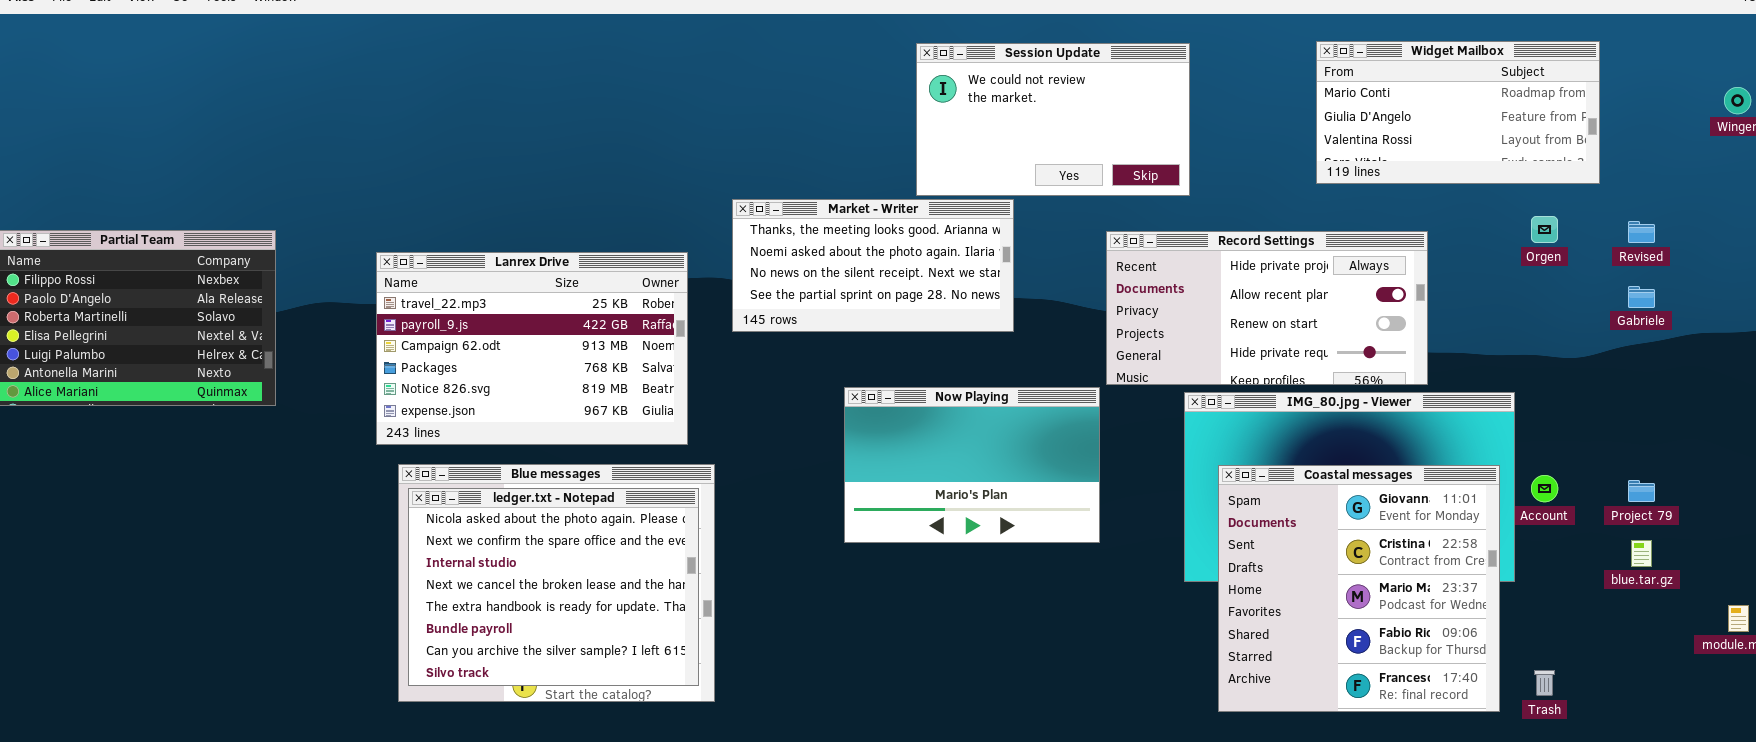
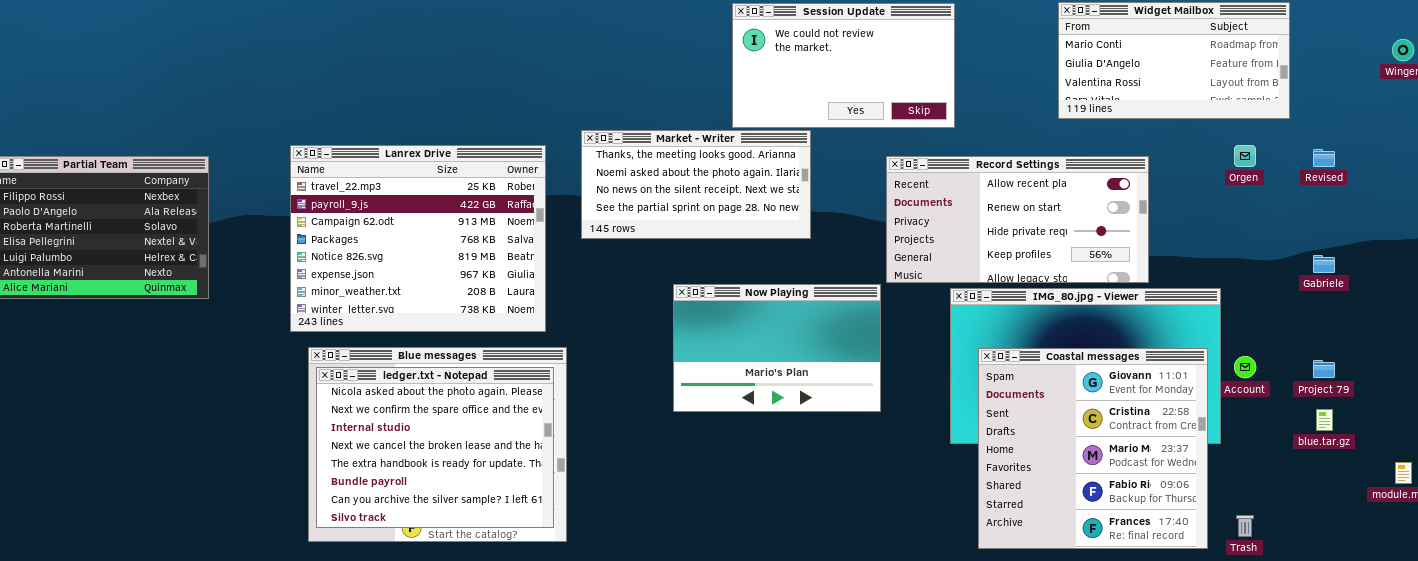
Record Settings: [1106,231,1428,385] -> [886,156,1149,283], scrolled down 1 row
Lanrex Drive: [376,252,688,445] -> [290,145,546,332], resized
Gabriele: [1628,286,1655,308] -> [1313,255,1335,273], moved

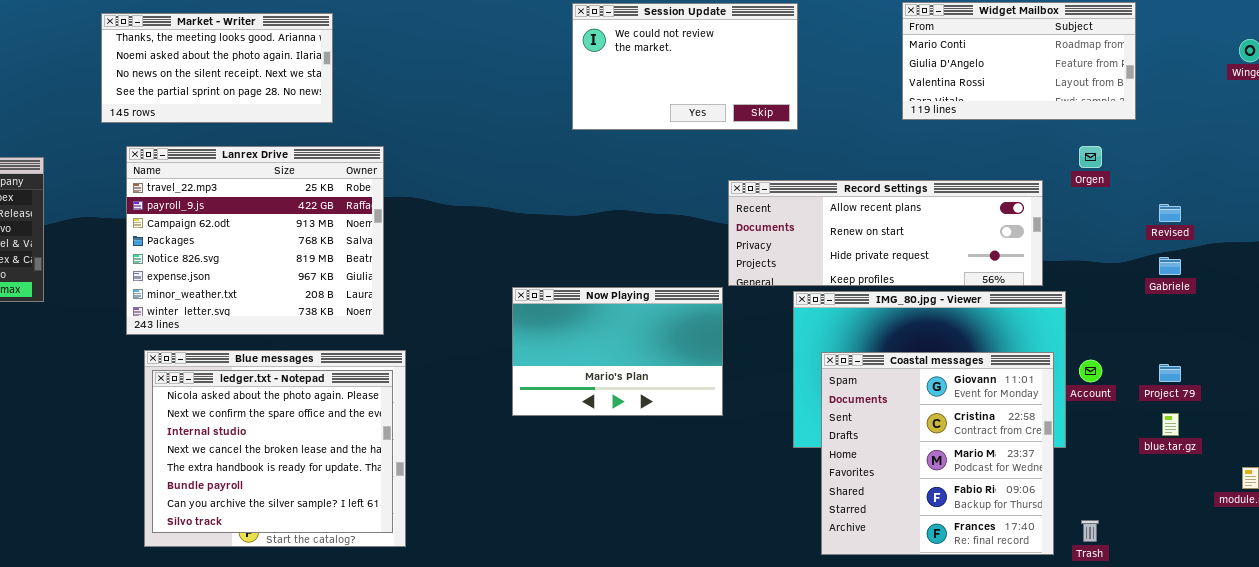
Market - Writer: [581,130,811,239] -> [101,13,333,123], moved
Revised: [1313,149,1335,167] -> [1159,204,1181,222], moved
Record Settings: [886,156,1149,283] -> [728,180,1043,286], resized

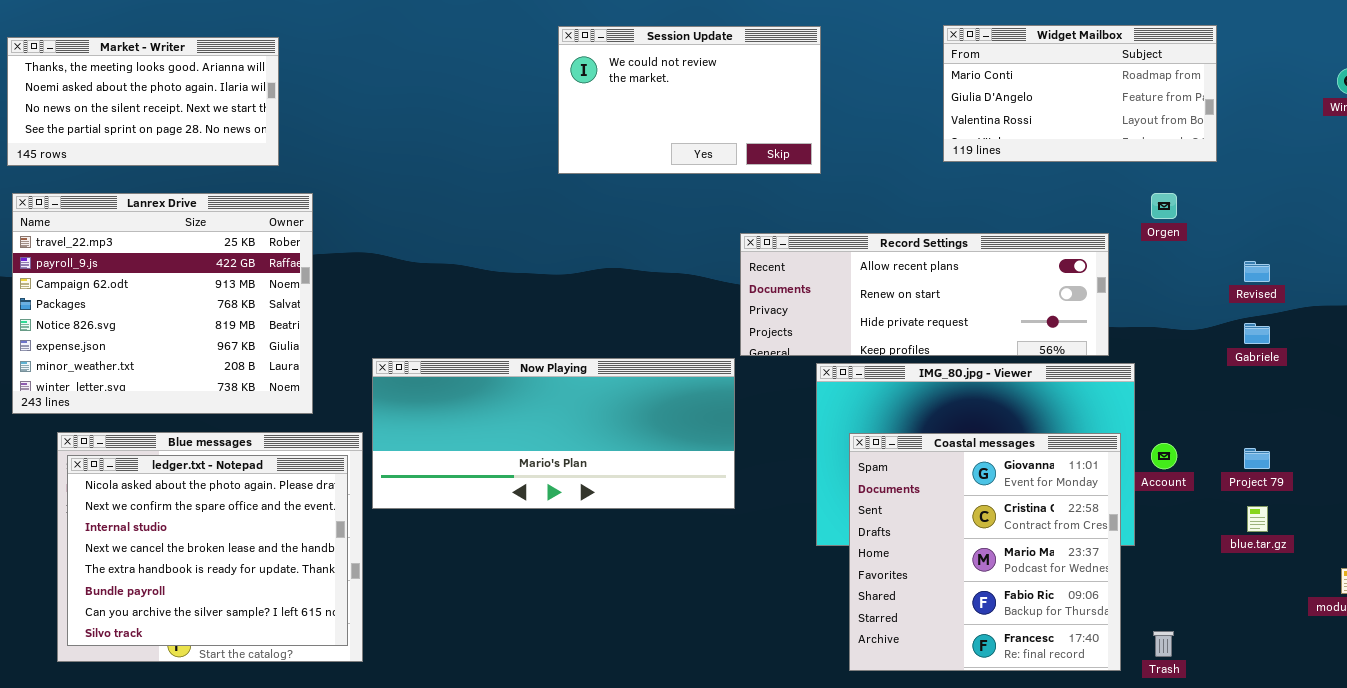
Lanrex Drive: [126,146,384,335] -> [12,193,313,414], moved
Now Playing: [512,287,723,416] -> [372,358,735,509], resized

